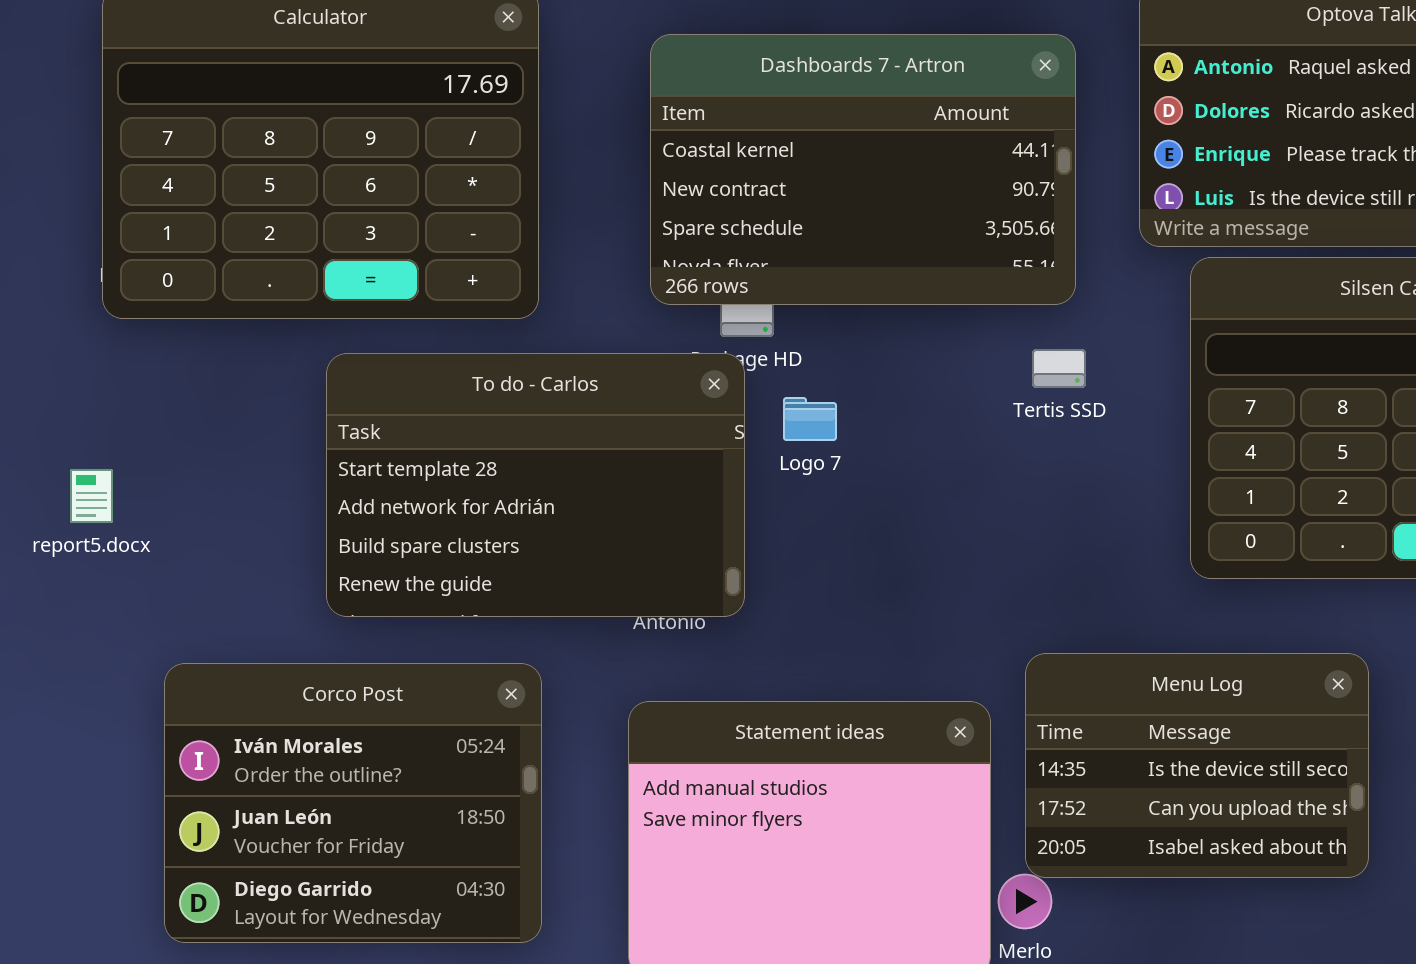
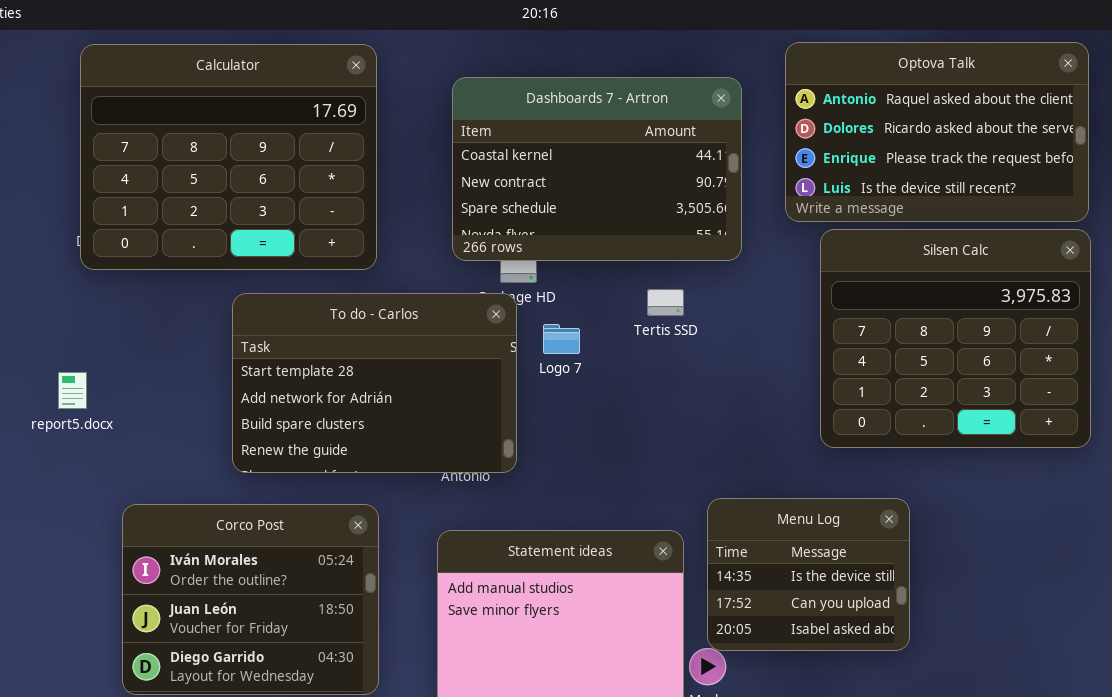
Tertis SSD: [1032,349,1086,388] -> [647,289,684,316], moved
Menu Log: [1025,653,1369,878] -> [707,498,910,651], resized

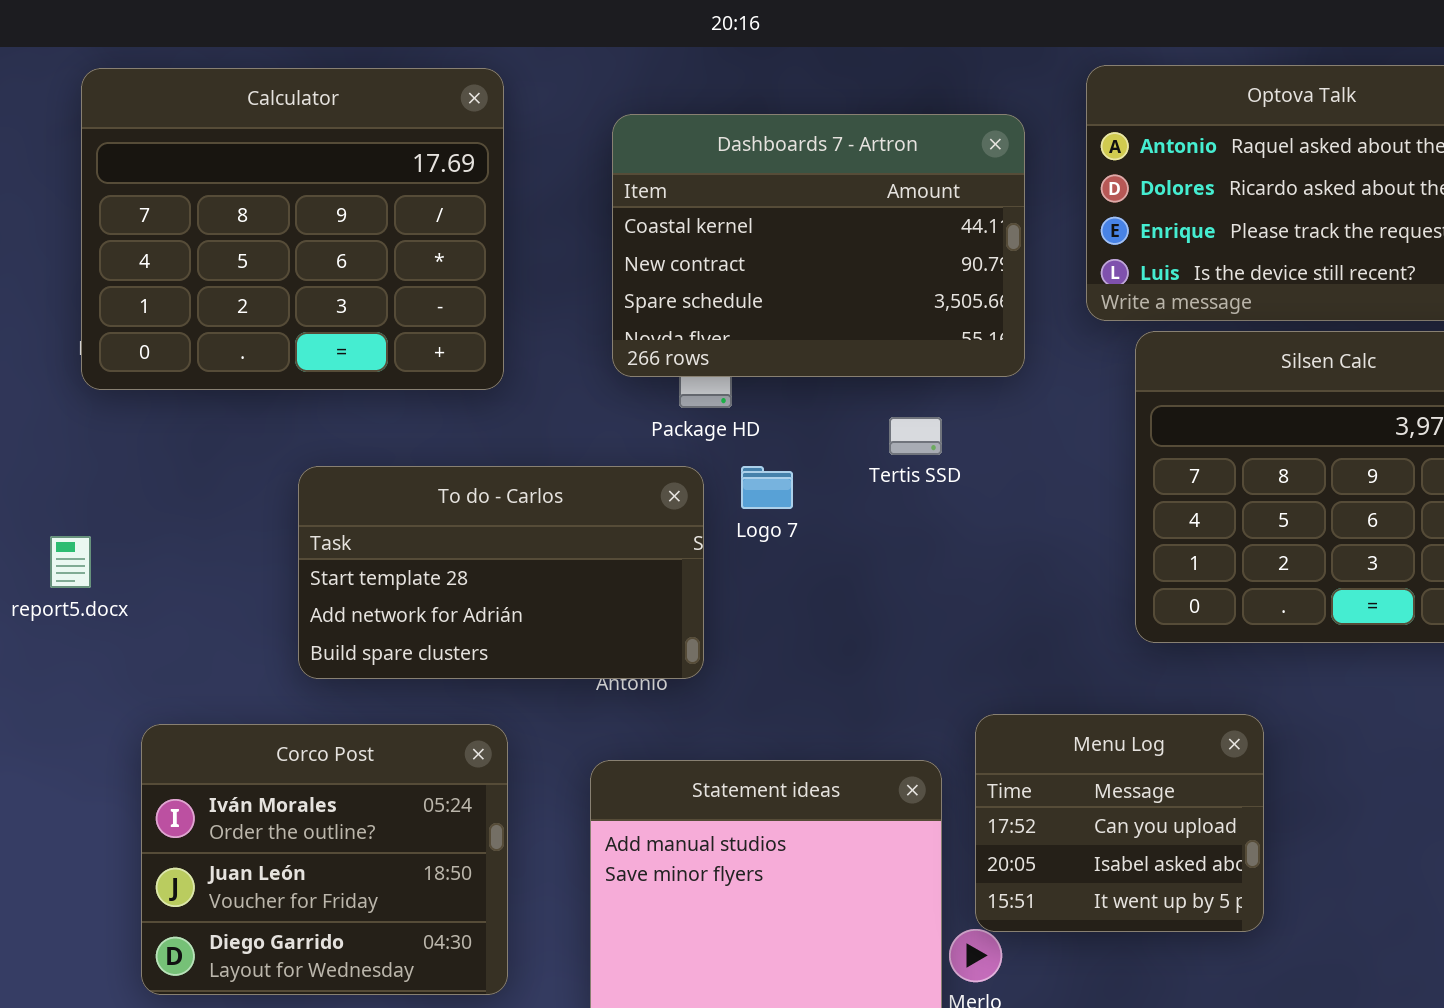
To do - Carlos: [232,293,517,473] -> [298,466,704,679], resized
Menu Log: [707,498,910,651] -> [975,714,1264,932], scrolled down 1 row

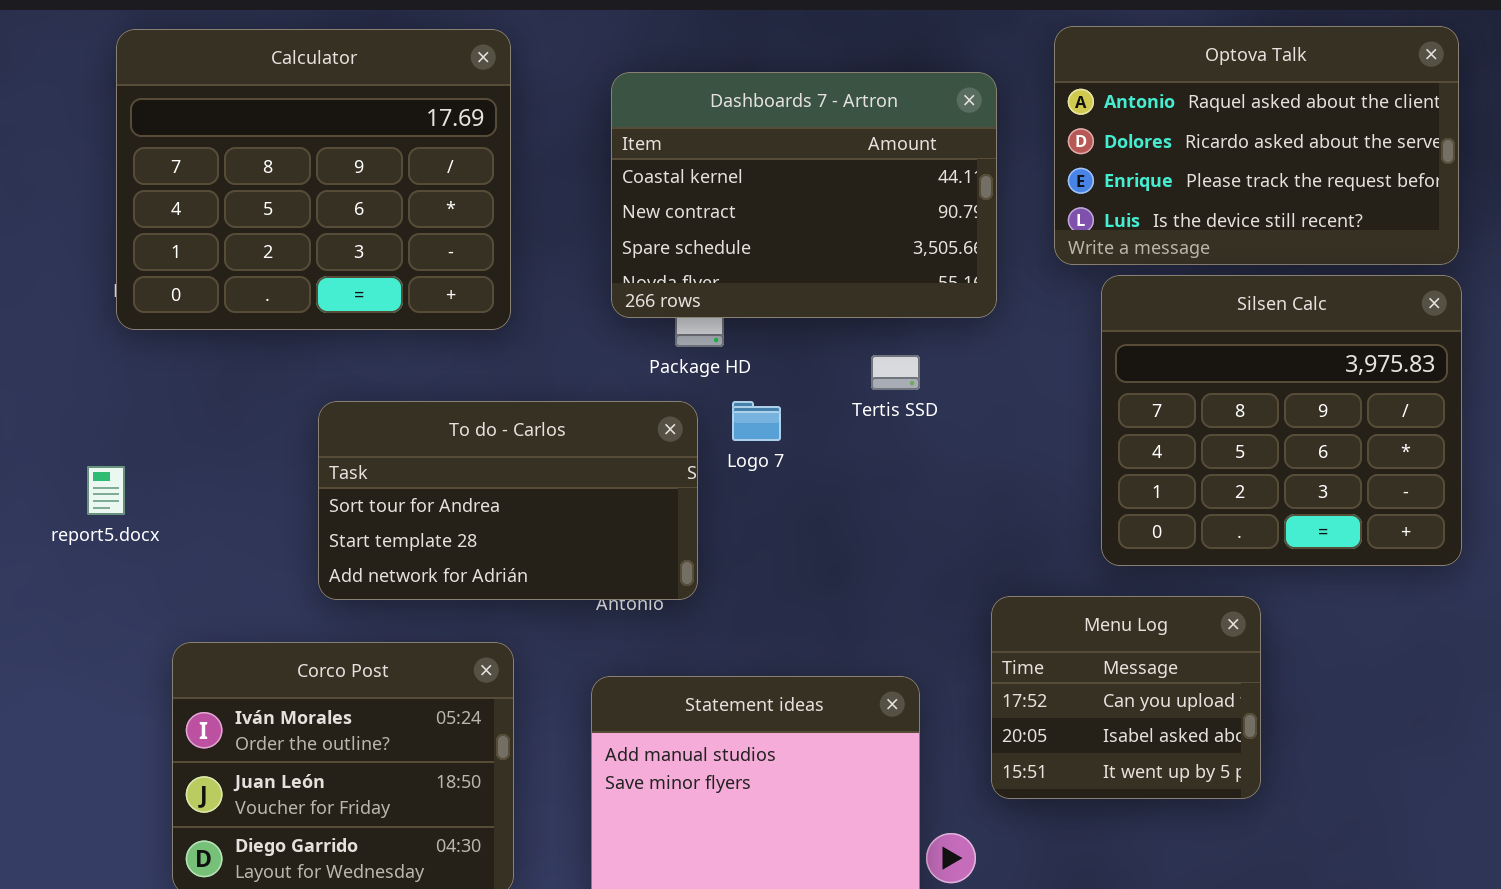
To do - Carlos: [298,466,704,679] -> [318,401,698,600], scrolled up 1 row
Menu Log: [975,714,1264,932] -> [991,596,1261,799], moved

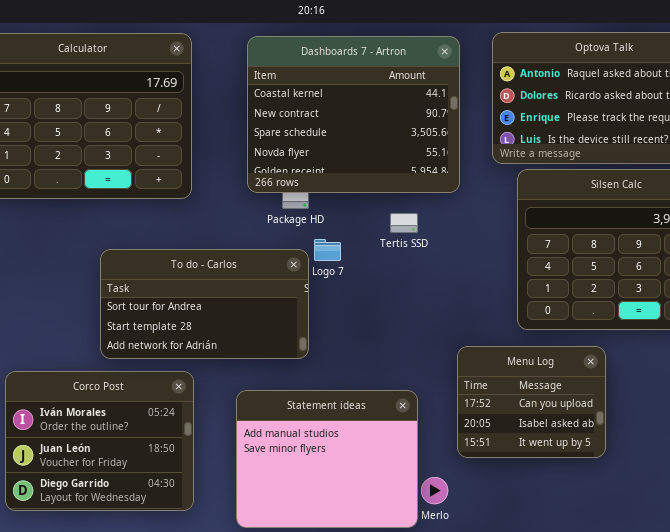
Dashboards 7 - Artron: [611,72,997,318] -> [247,36,460,193], resized
To do - Carlos: [318,401,698,600] -> [100,249,309,359], moved

